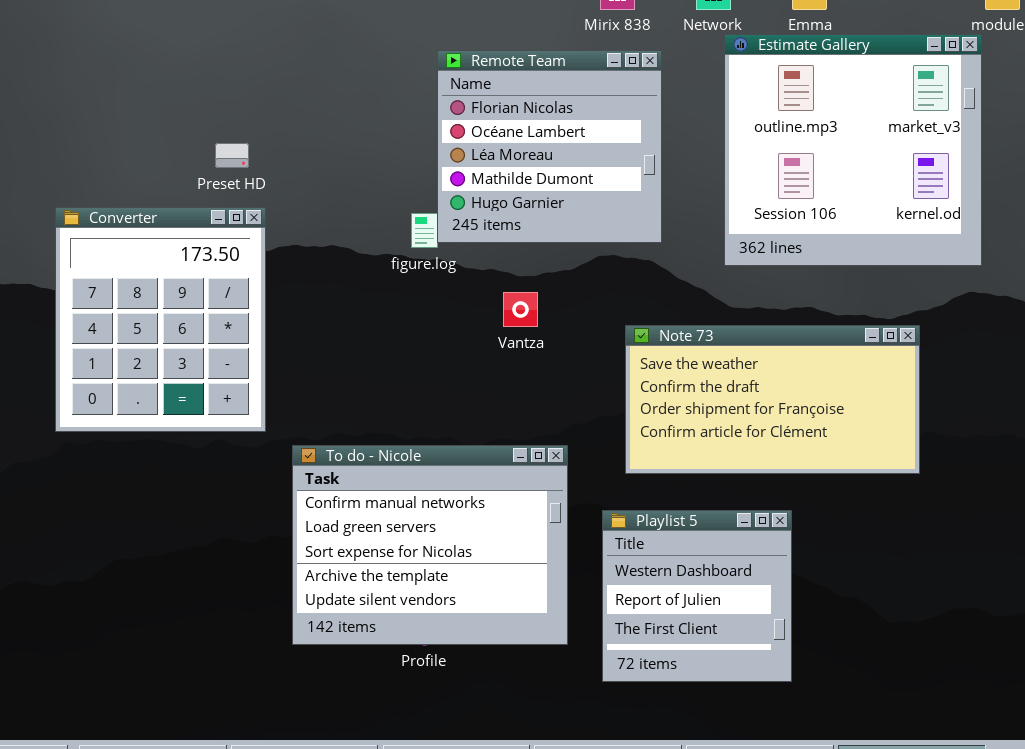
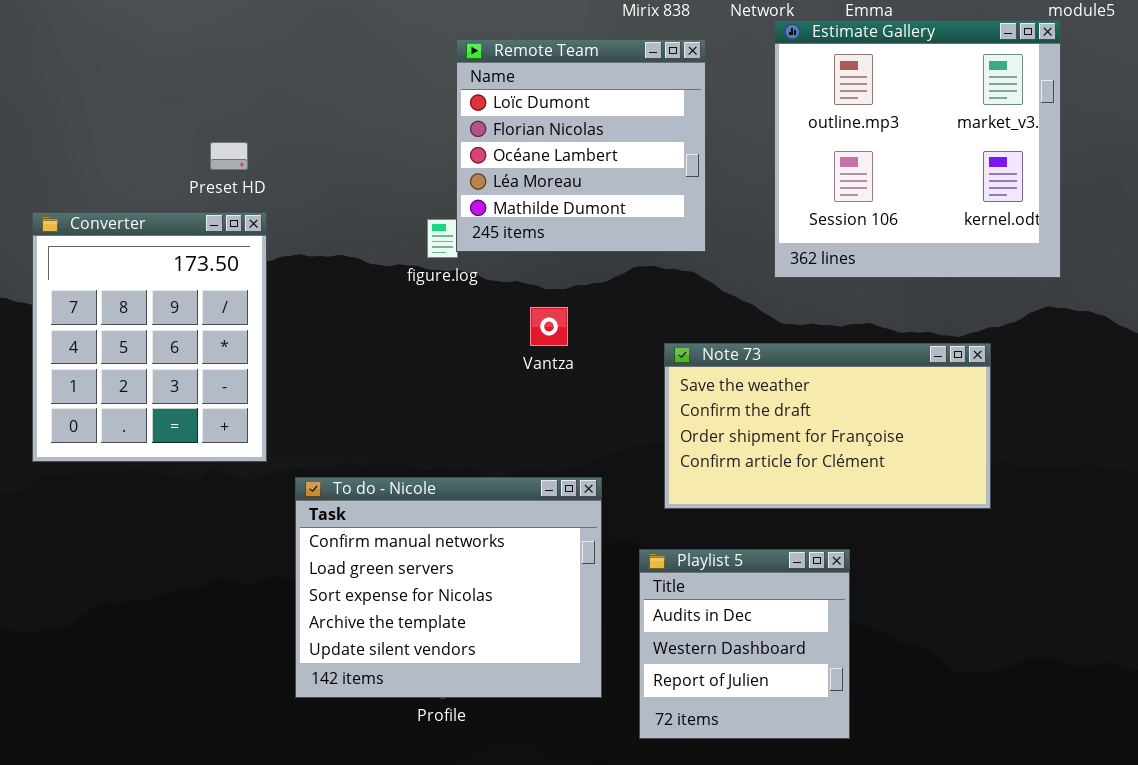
Remote Team: [437,50,662,243] -> [456,39,706,252], scrolled up 1 row
Playlist 5: [602,510,792,682] -> [639,549,850,739], scrolled up 1 row

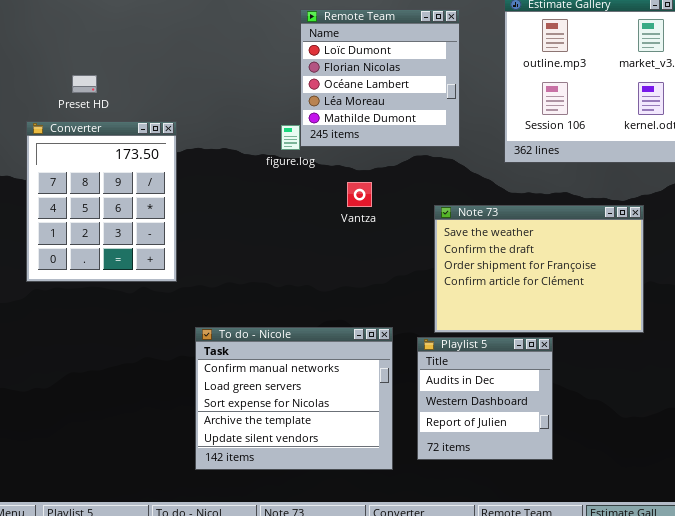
Preset HD: [210,142,248,170] -> [72,75,97,93], moved
Note 73: [664,343,991,509] -> [434,205,644,333], resized
To do - Nicole: [295,477,602,698] -> [195,327,393,470], moved

